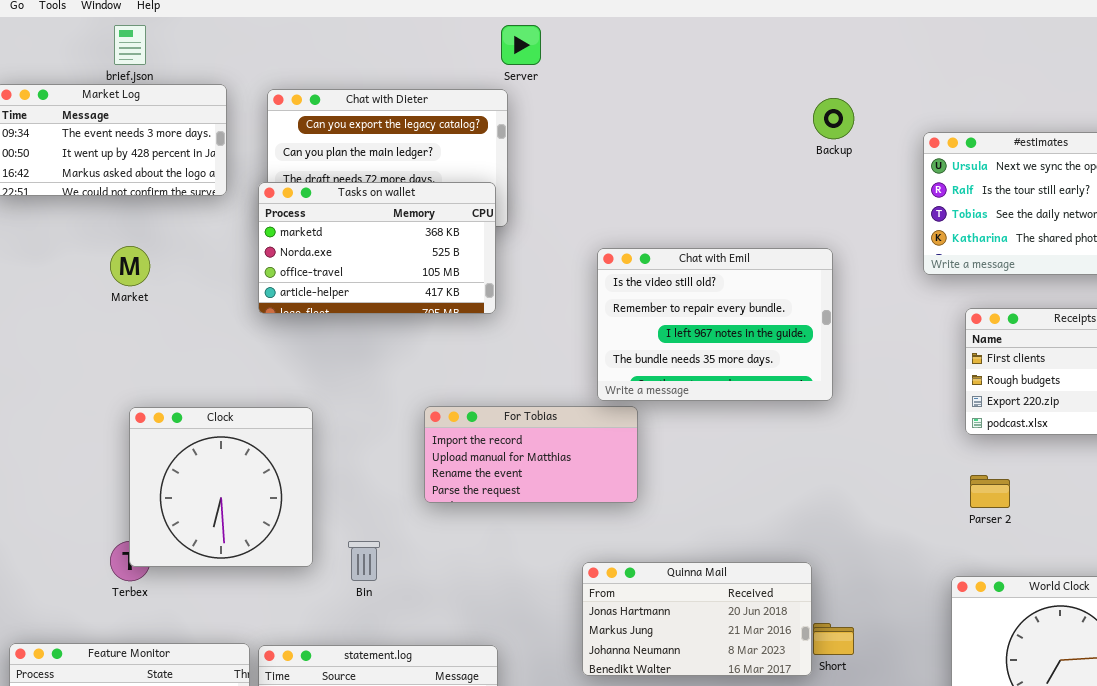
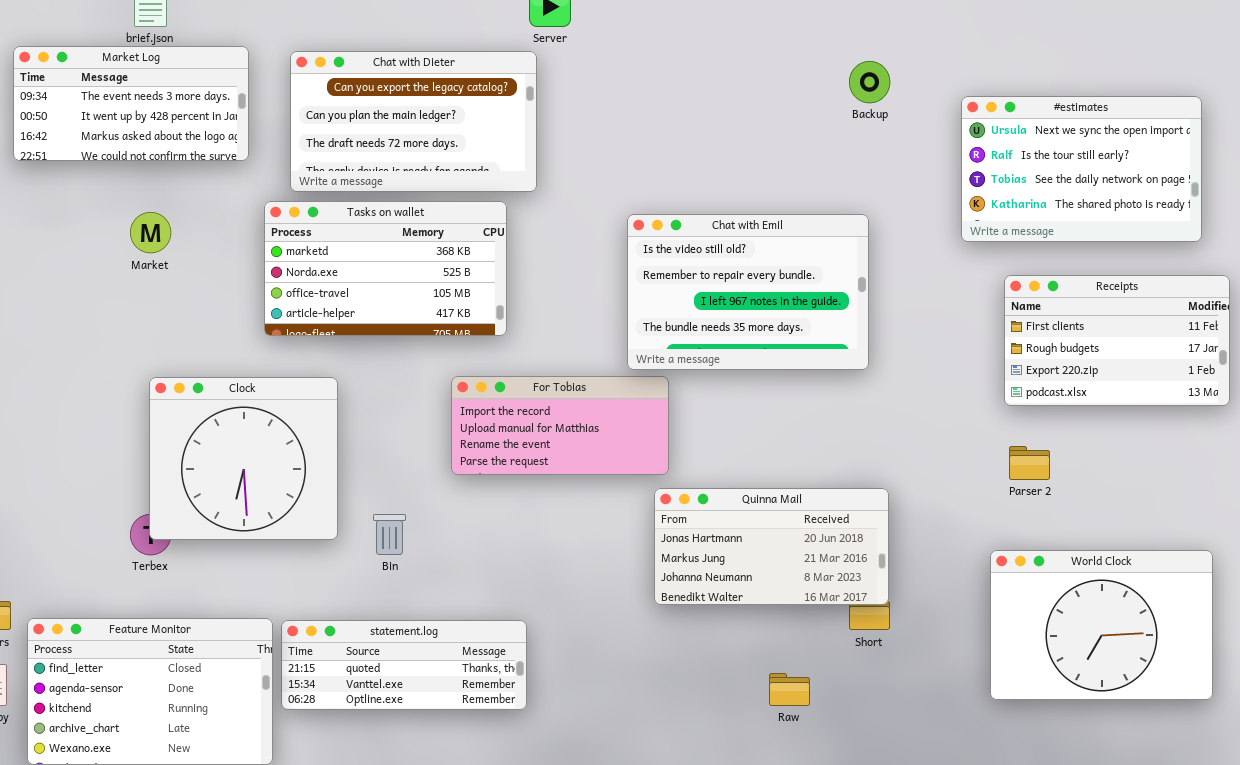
Tasks on wallet: [258,182,496,314] -> [264,201,507,336], moved
Quinna Mail: [582,562,812,676] -> [654,488,889,605], moved

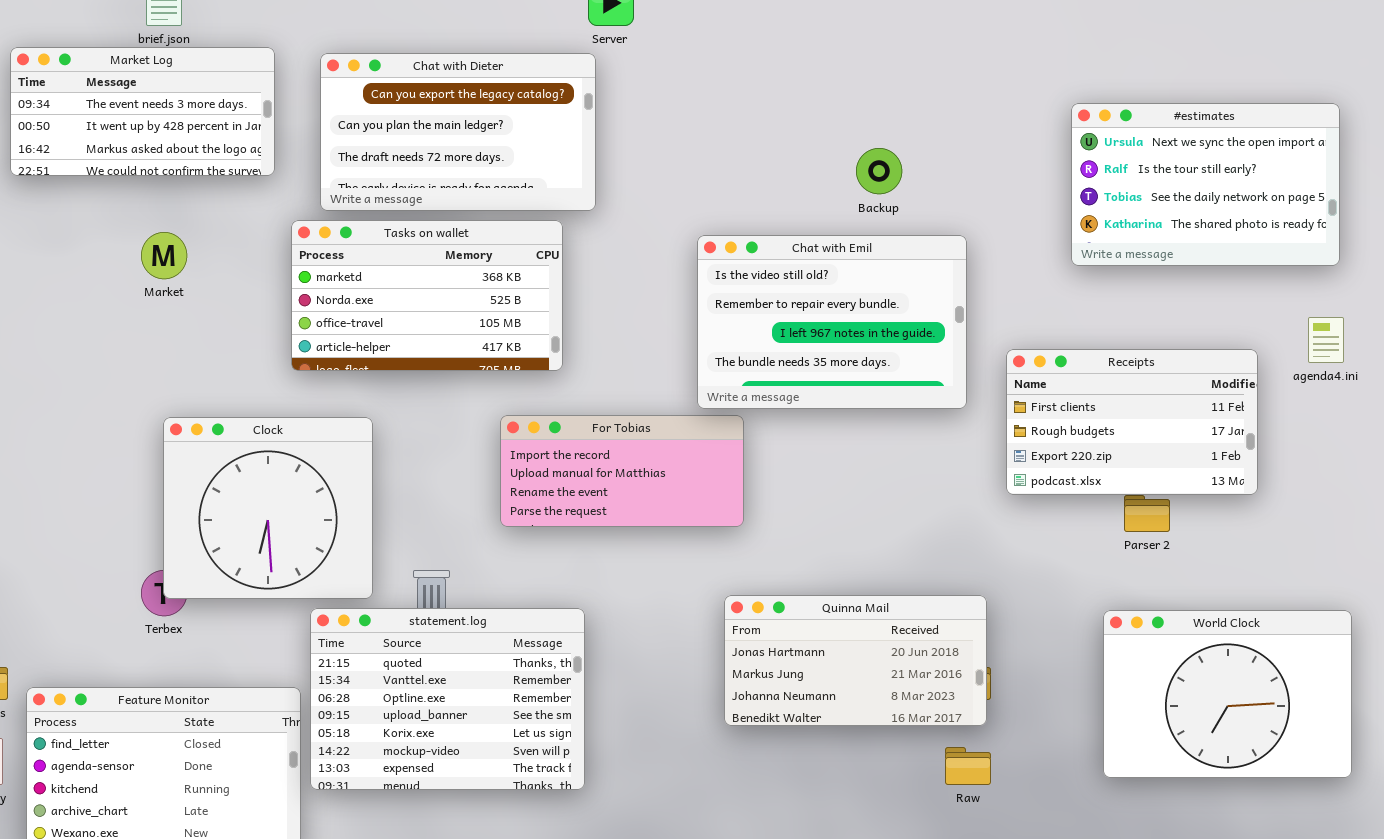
Backup: [849,61,890,103] -> [856,148,902,194], moved
Receipts: [1004,275,1230,406] -> [1006,349,1258,495], moved
Quinna Mail: [654,488,889,605] -> [724,595,987,726], moved
statement.log: [281,620,527,710] -> [310,608,585,790], resized
Raw: [769,673,810,706] -> [945,747,991,785], moved

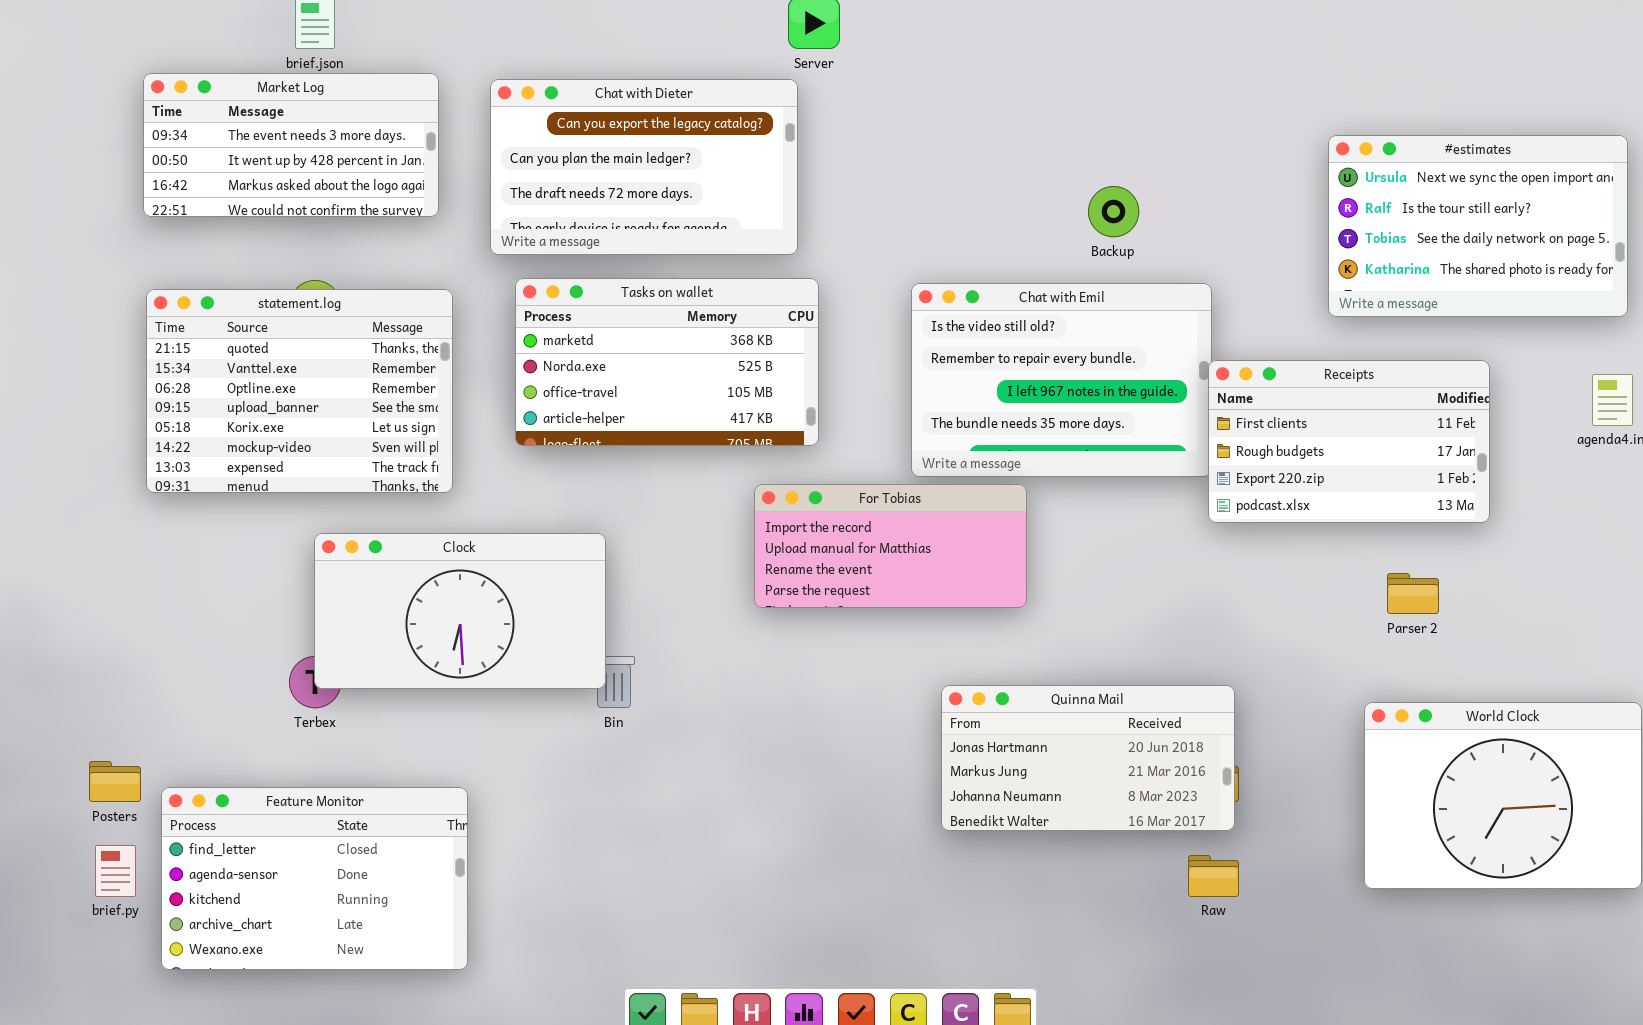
Tasks on wallet: [291,220,563,371] -> [515,278,819,446], moved
Receipts: [1006,349,1258,495] -> [1208,360,1490,523], moved
For Tobias: [500,415,744,527] -> [754,484,1027,608], moved
Clock: [163,417,373,599] -> [314,533,606,689], resized
statement.log: [310,608,585,790] -> [146,289,453,493], moved

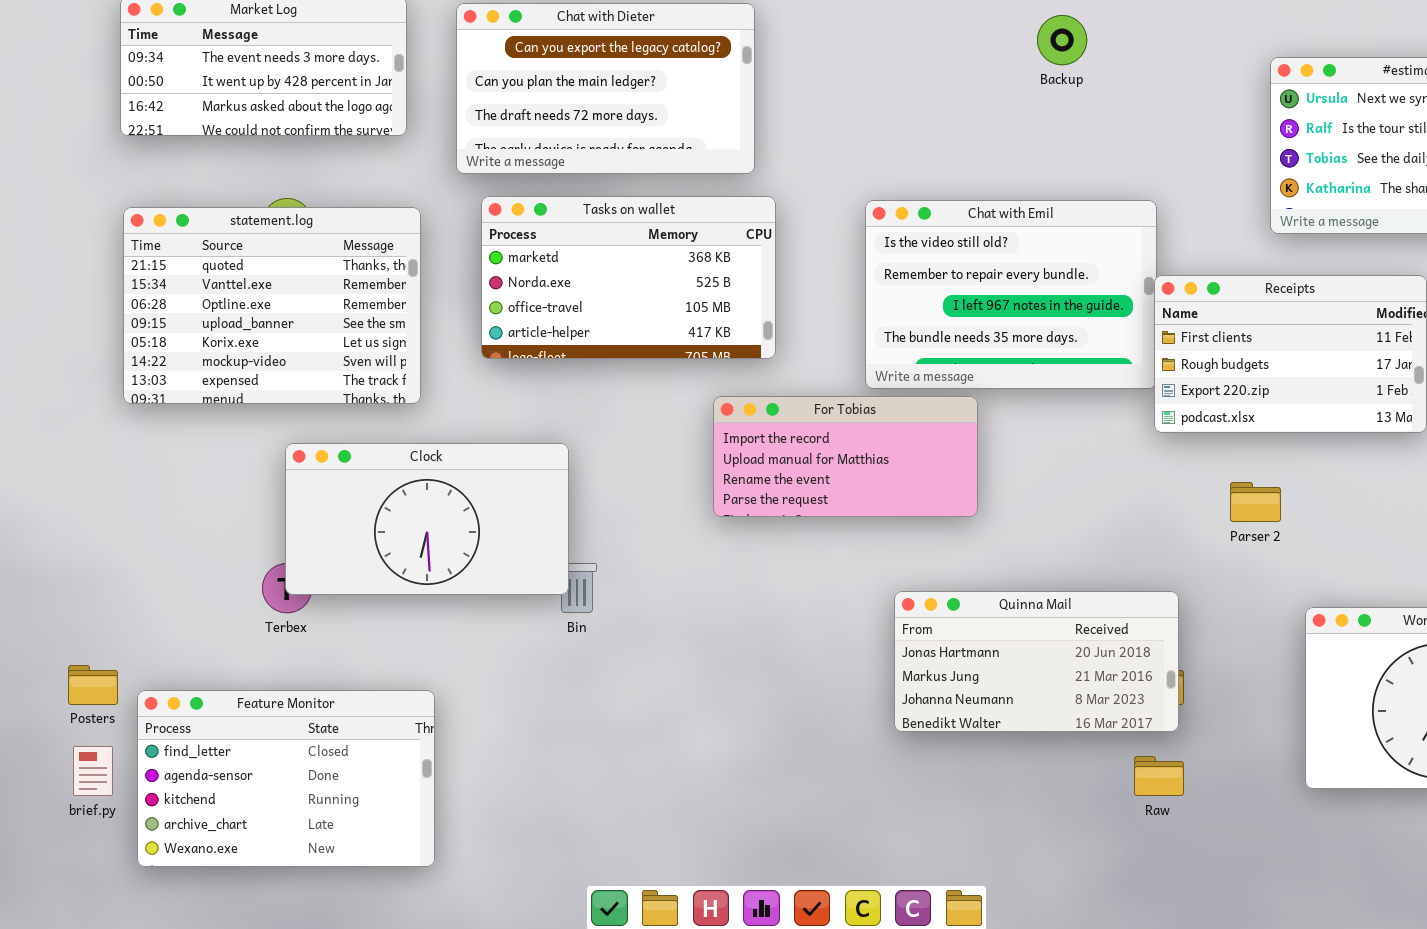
Backup: [1088,186,1139,237] -> [1037,15,1087,65], moved
Parser 2: [1387,573,1439,614] -> [1230,482,1281,522], moved

